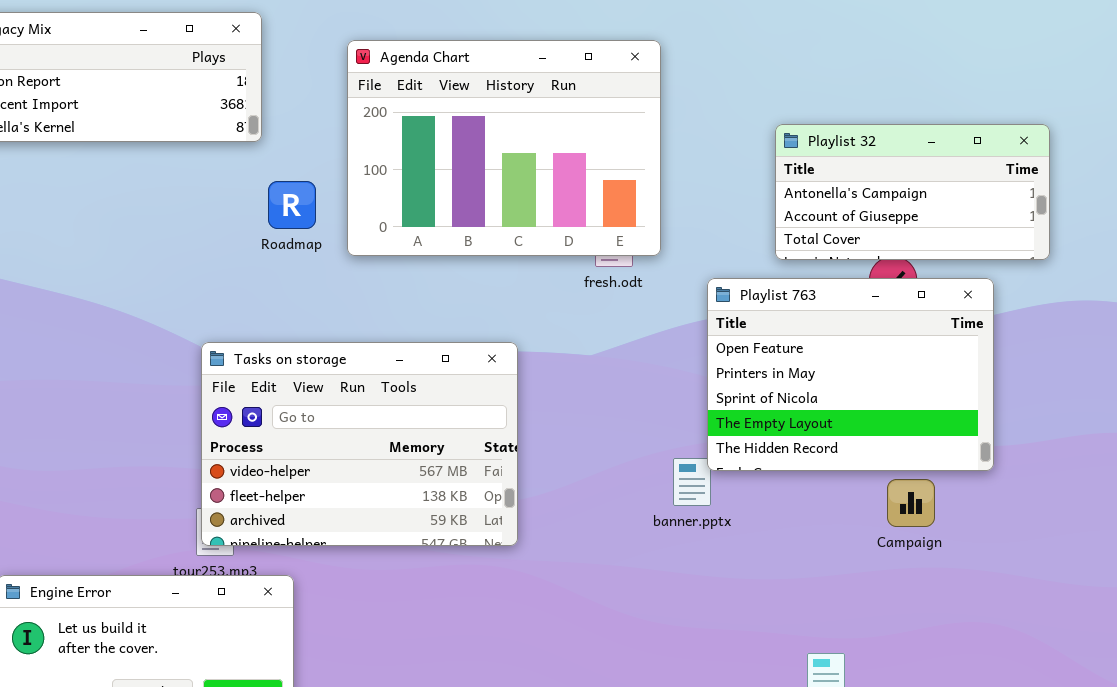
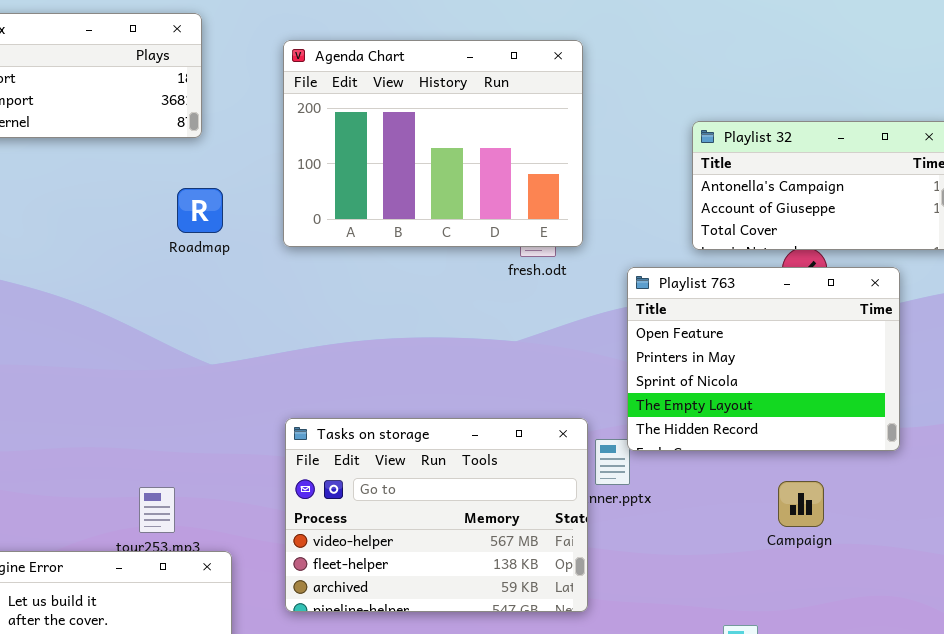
Roadmap: [268,181,316,229] -> [177,188,223,233], moved
Tasks on storage: [201,342,518,546] -> [285,418,588,612], moved
Campaign: [887,479,935,527] -> [778,481,824,527], moved

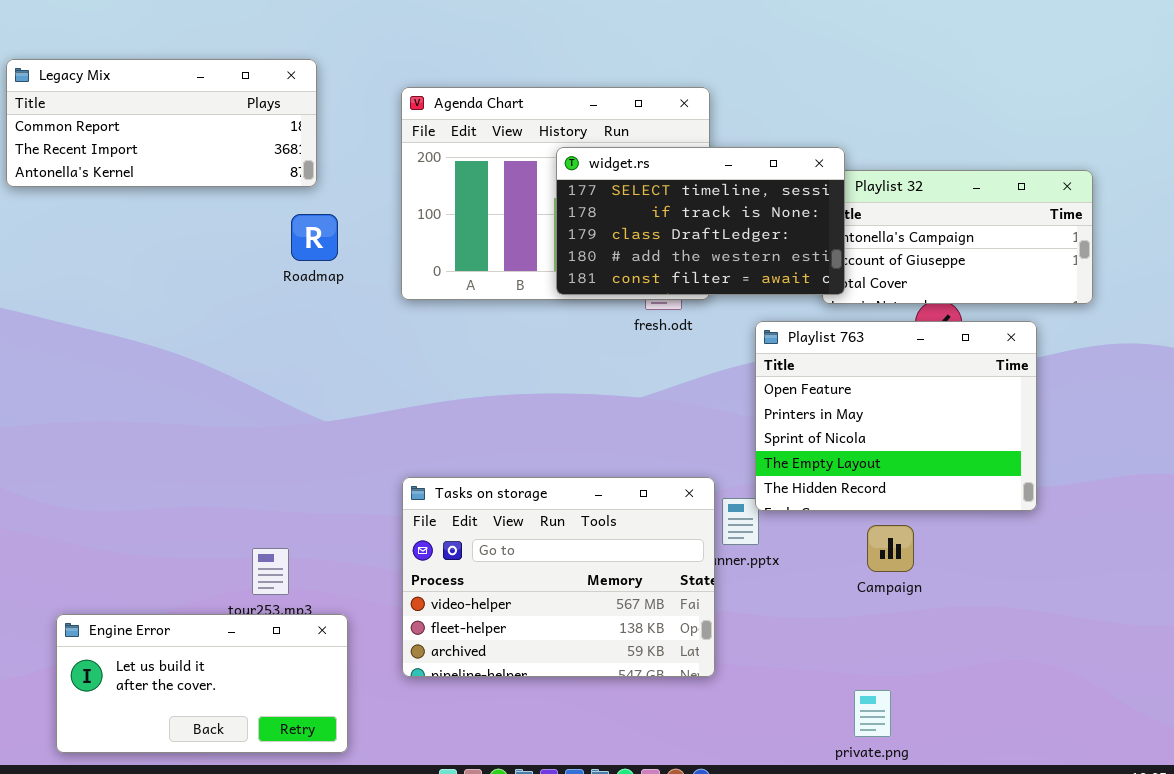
widget.rs: none -> [556,147,845,295], opened
Roadmap: [177,188,223,233] -> [291,214,338,261], moved
Campaign: [778,481,824,527] -> [867,525,914,572], moved

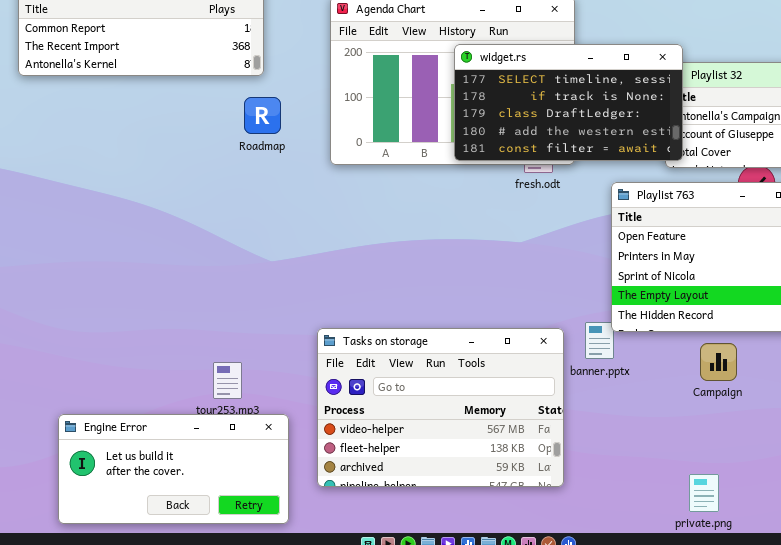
Tasks on storage: [402,477,715,677] -> [317,328,564,487], moved

